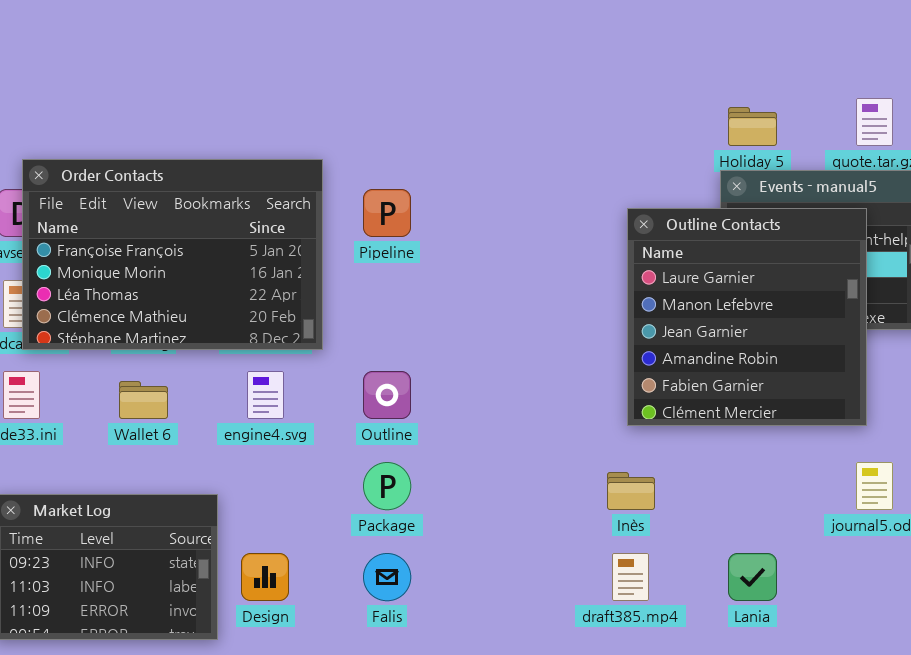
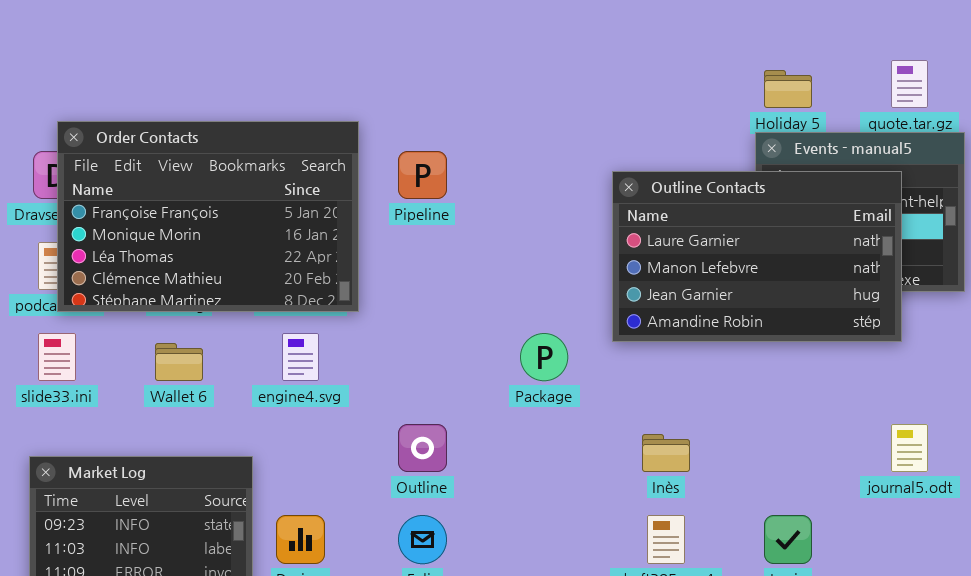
Outline Contacts: [627,208,867,426] -> [612,171,902,342], resized
Outline: [363,371,411,419] -> [398,424,447,472], moved
Package: [363,462,411,510] -> [520,333,568,381], moved

